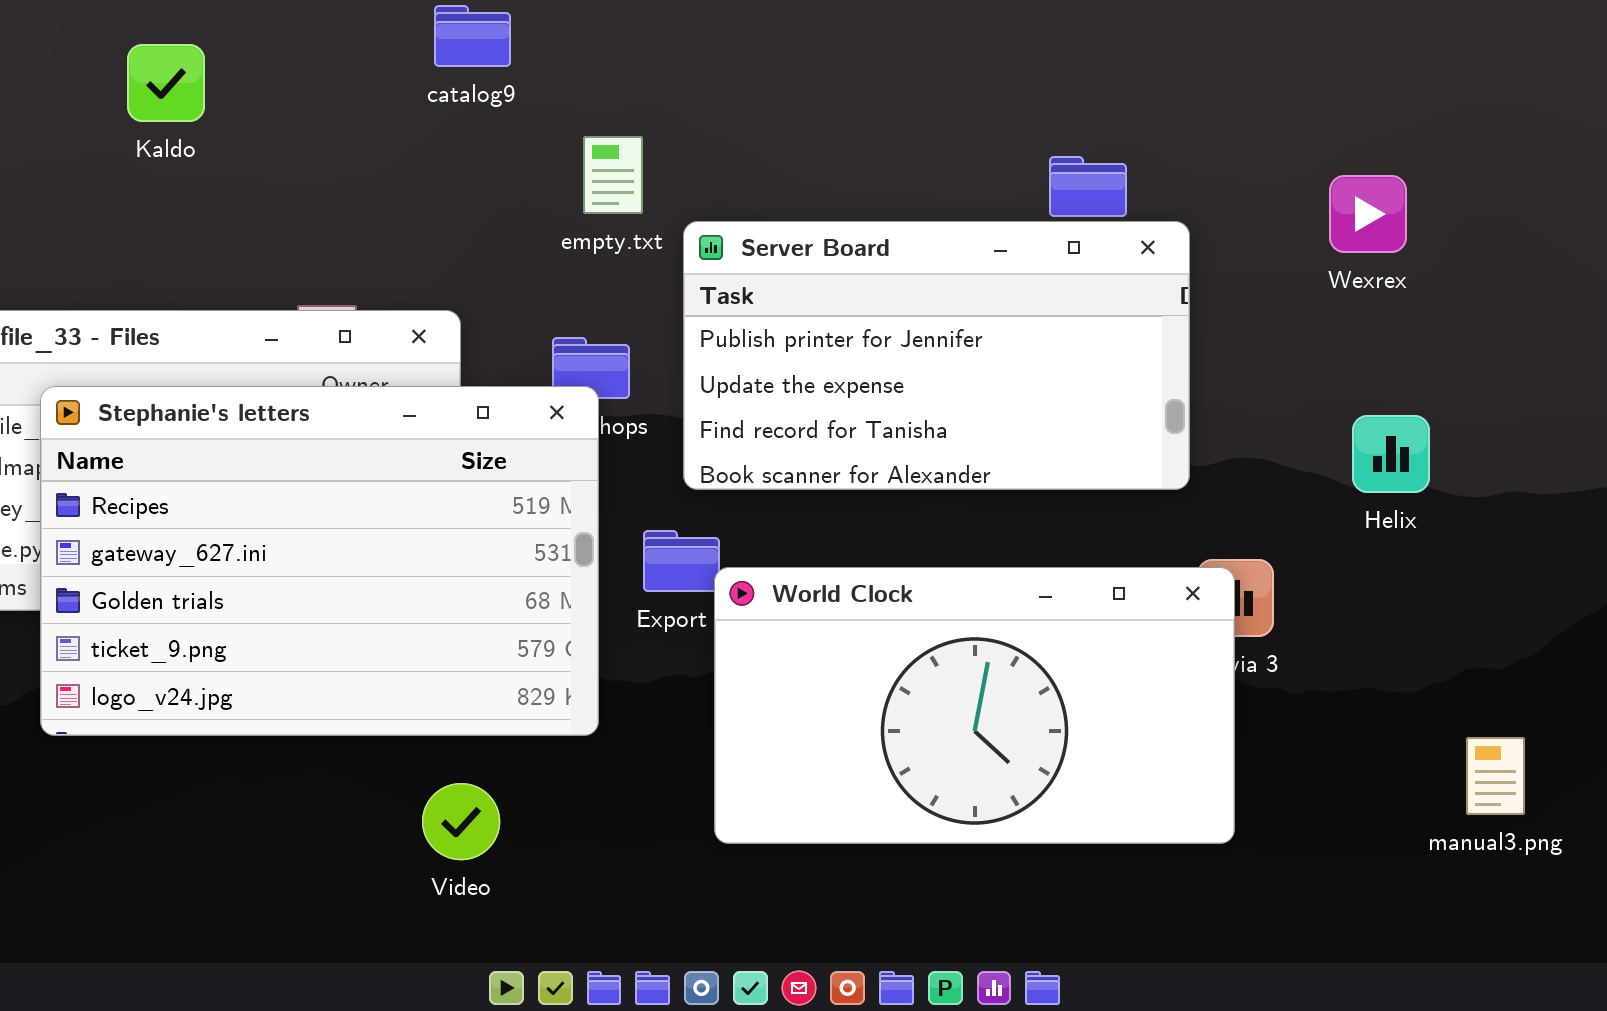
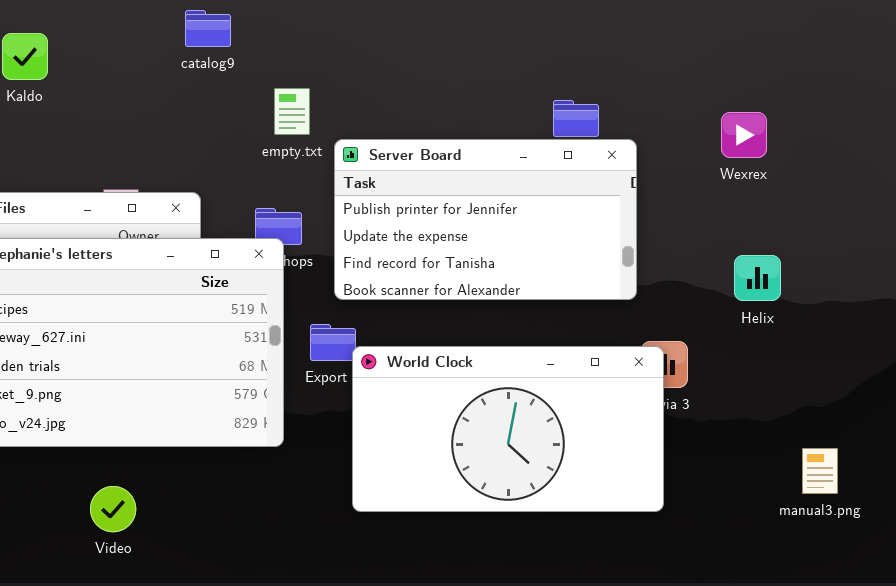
Video: [422,783,500,860] -> [90,486,136,532], moved

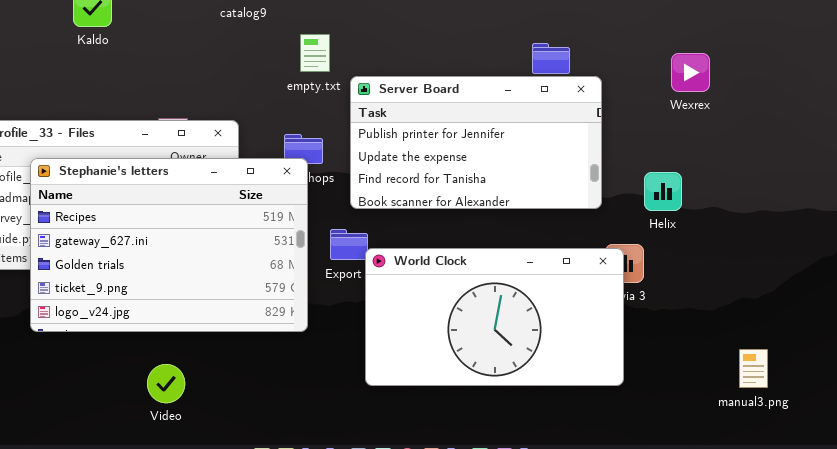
Helix: [734,255,781,301] -> [644,172,682,211], moved
manual3.png: [802,448,838,494] -> [739,349,768,388], moved

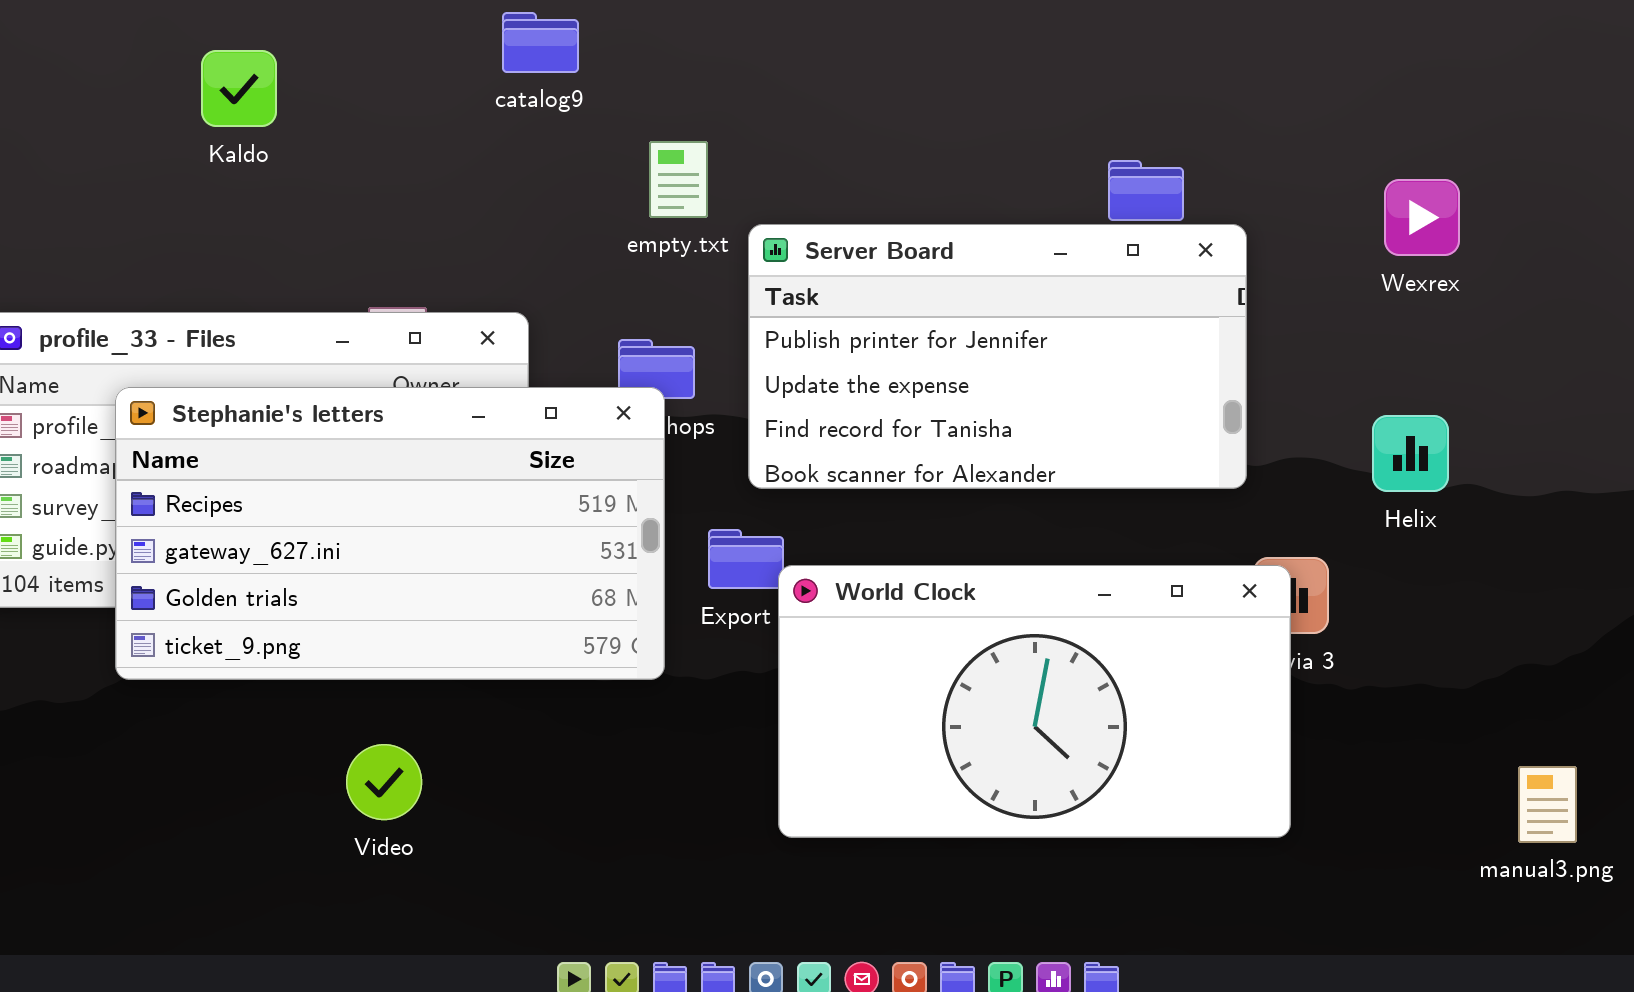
Stephanie's letters: [30,158,308,332] -> [115,387,665,680], resized
Helix: [644,172,682,211] -> [1372,415,1449,492], moved
Video: [147,364,185,403] -> [346,744,422,820], moved

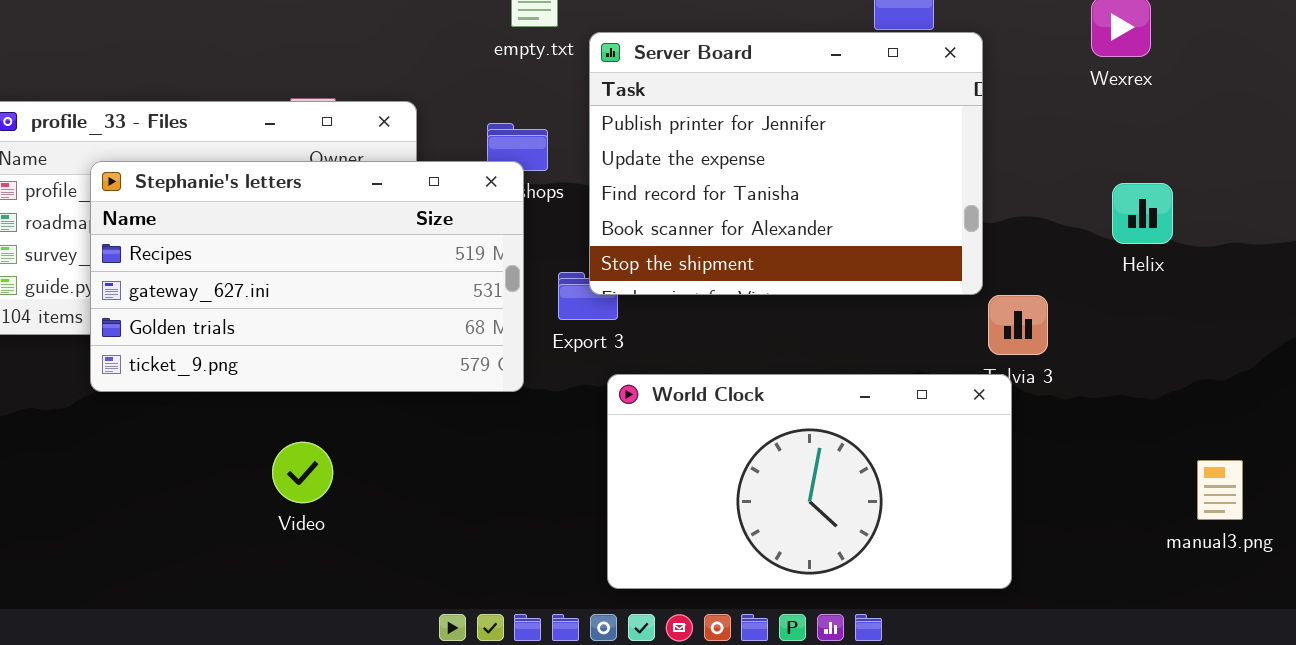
Server Board: [748,224,1247,489] -> [589,32,983,295], resized
Helix: [1372,415,1449,492] -> [1112,183,1173,244], moved
World Clock: [778,565,1291,838] -> [607,374,1012,589], moved

